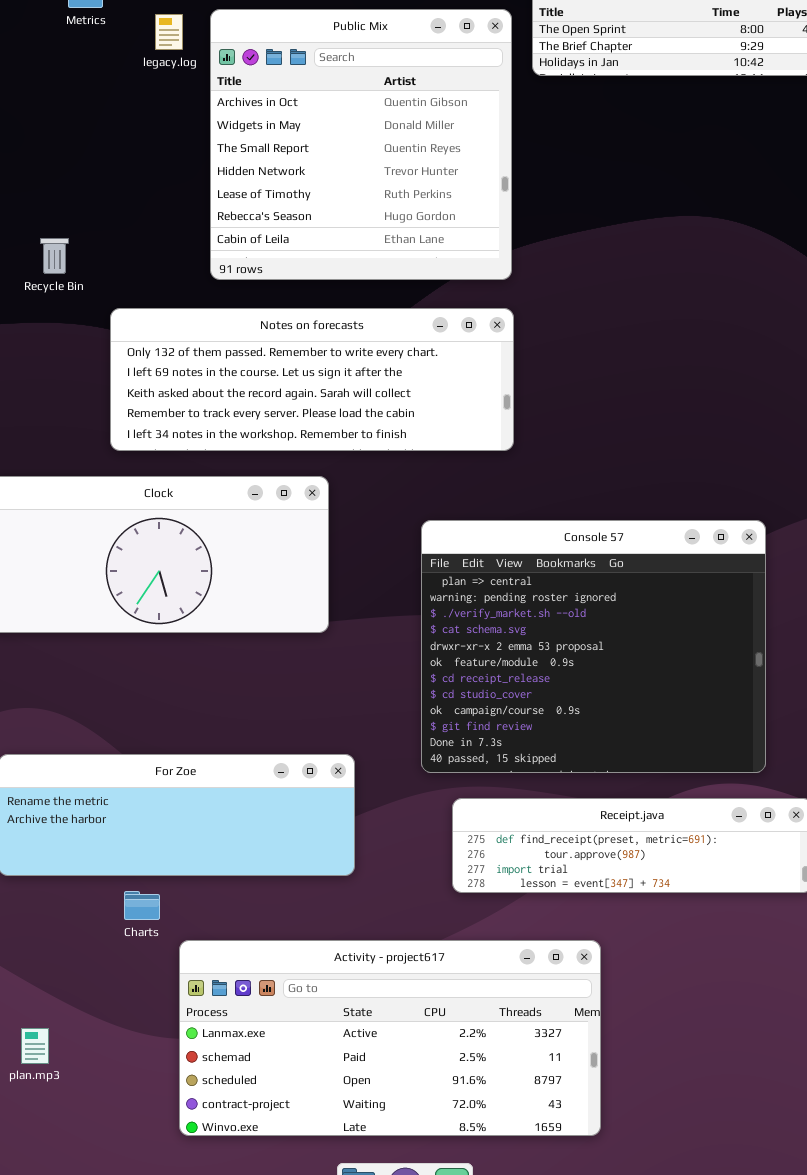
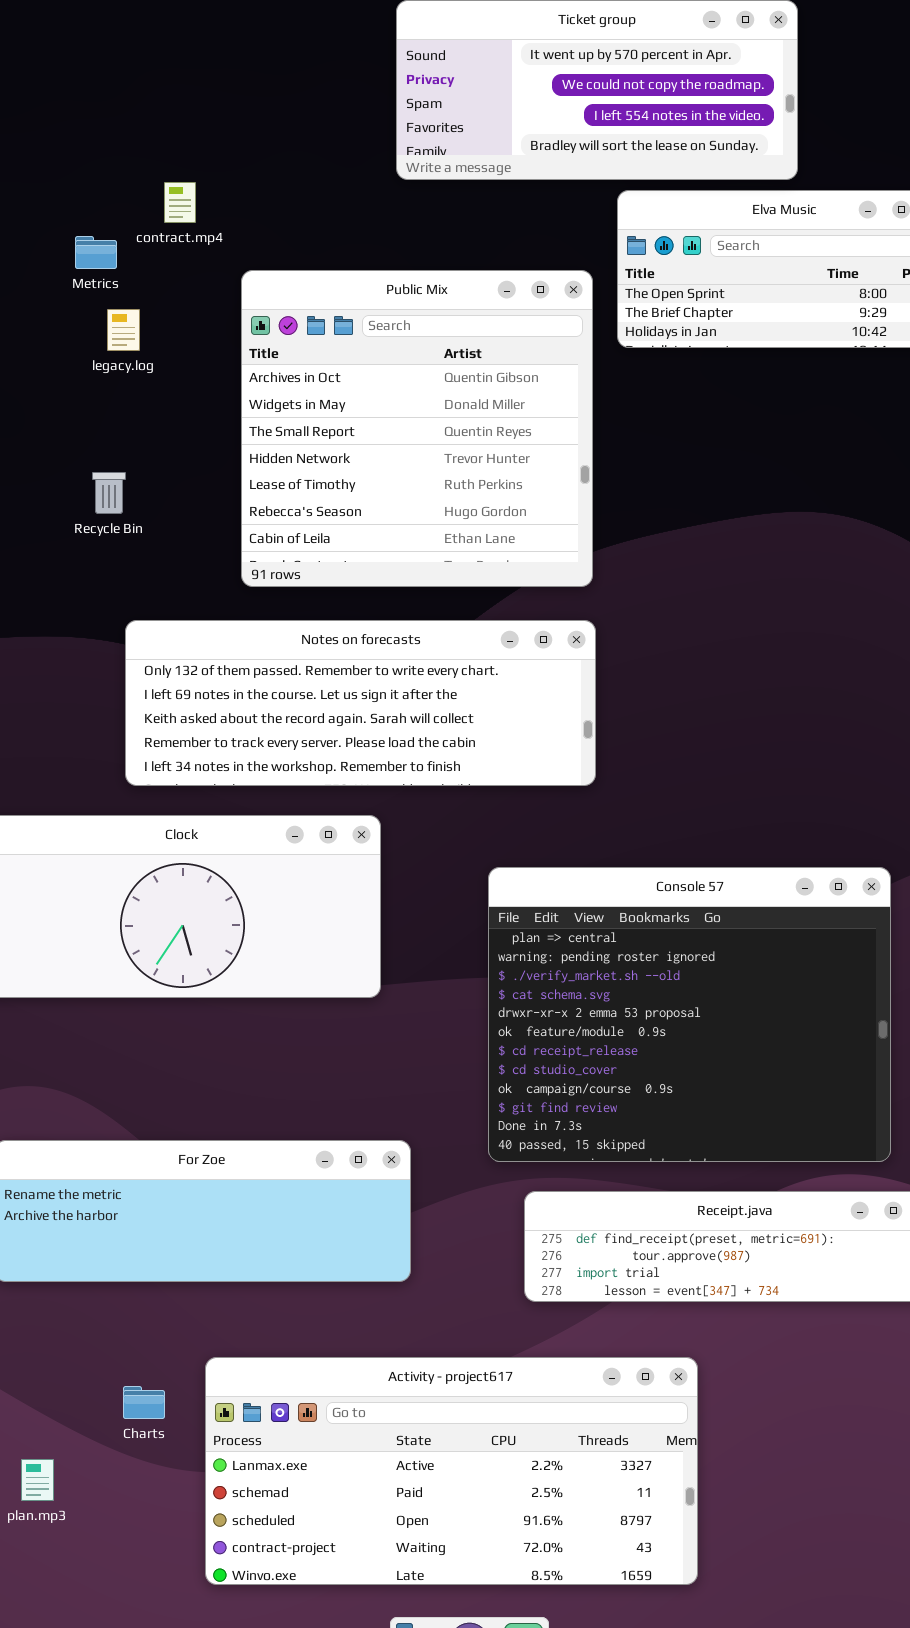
legacy.log: [155,14,183,50] -> [107,309,140,351], moved
Recycle Bin: [40,238,69,274] -> [92,472,126,514], moved
Charts: [124,891,160,920] -> [123,1386,165,1419], moved

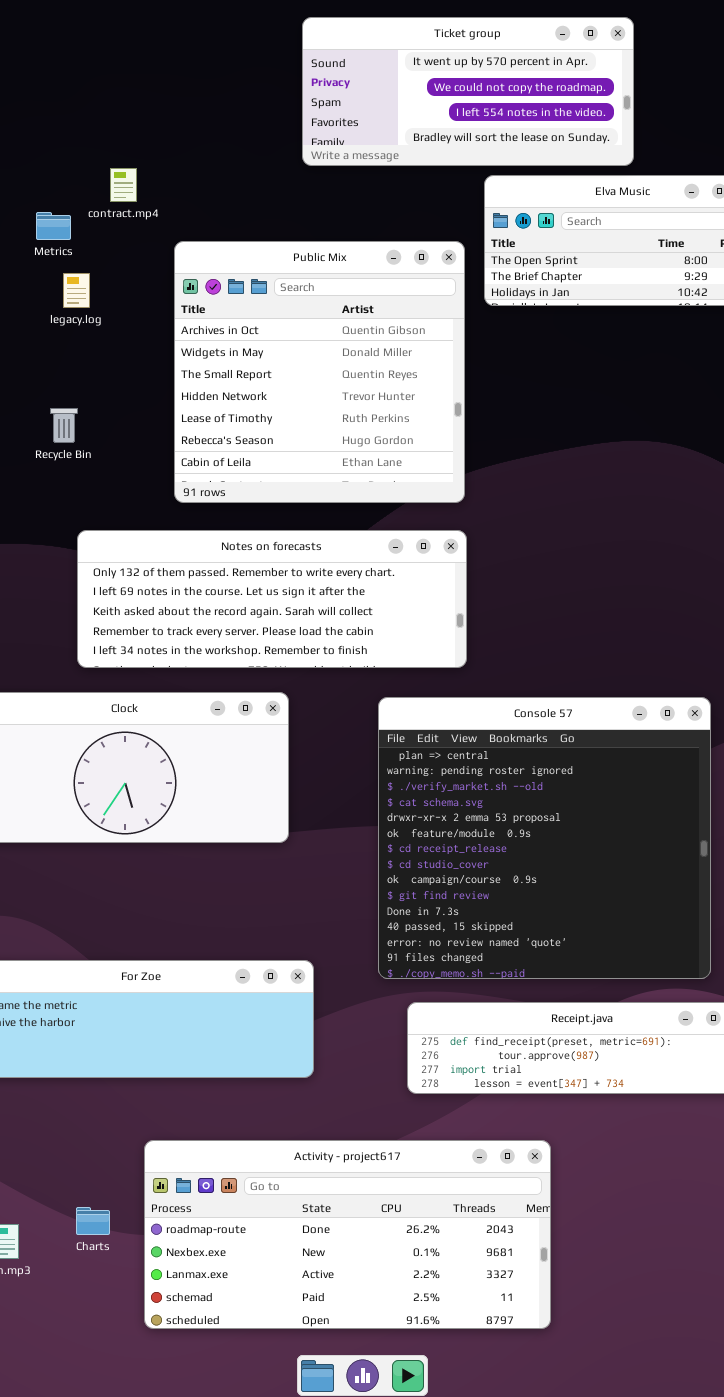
Console 57: [488,867,891,1162] -> [378,697,711,979], resized
Activity - project617: [205,1357,698,1585] -> [144,1140,551,1329], scrolled up 2 rows
Charts: [123,1386,165,1419] -> [76,1207,110,1235], moved

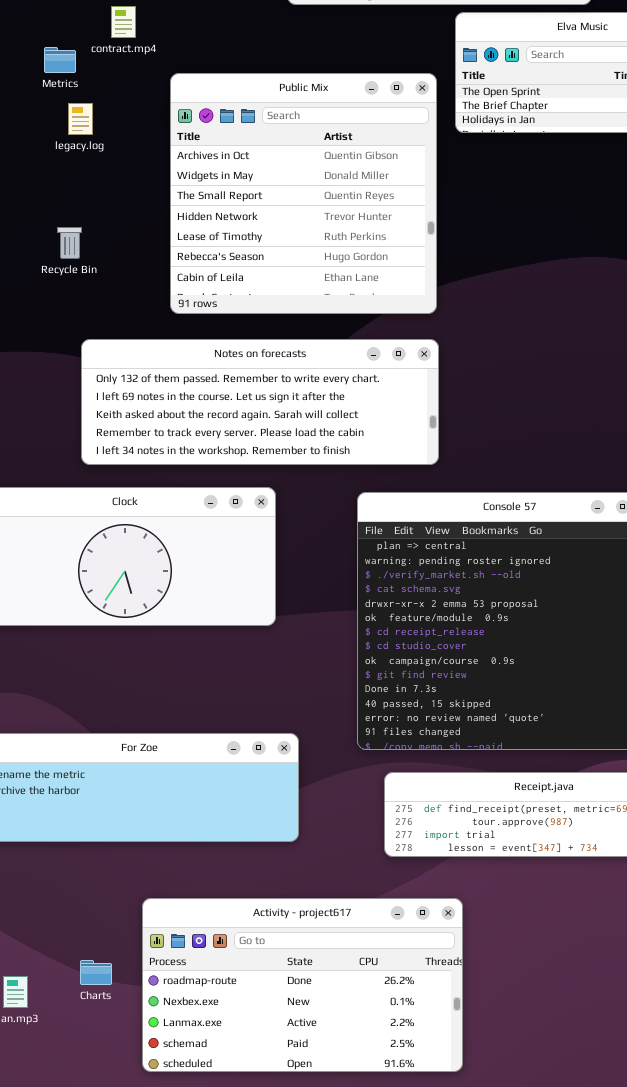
Activity - project617: [144,1140,551,1329] -> [142,898,463,1072], resized

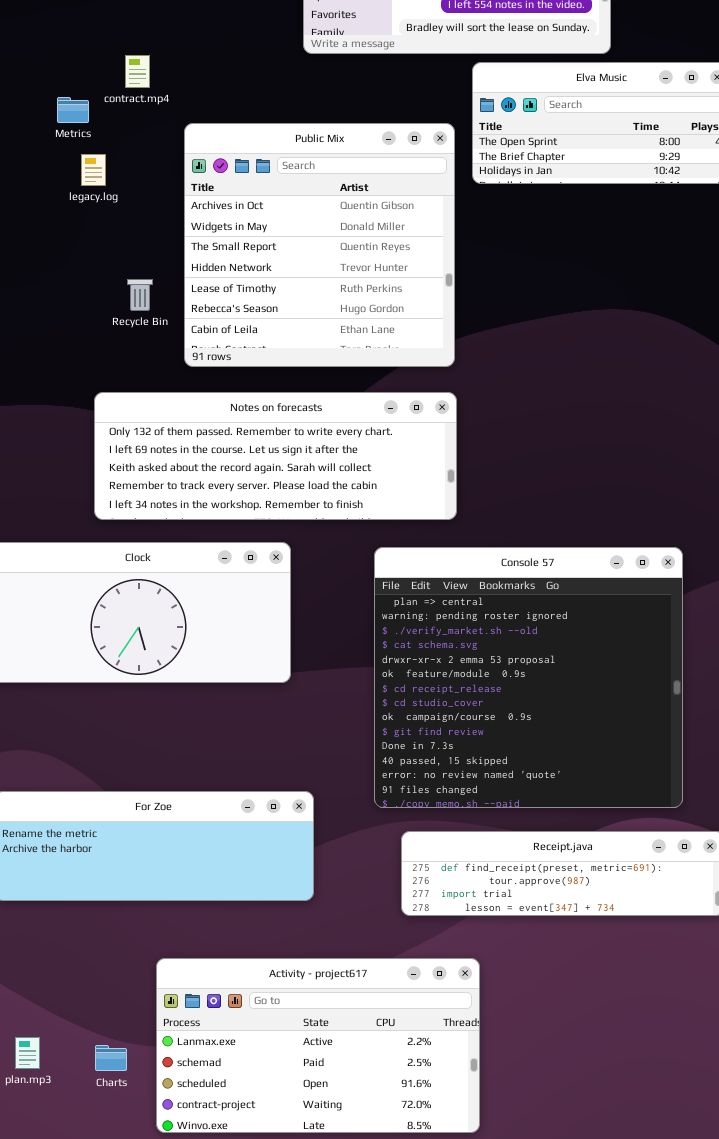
Recycle Bin: [57,227,82,259] -> [127,279,153,311], moved
Activity - project617: [142,898,463,1072] -> [156,958,480,1133], scrolled down 2 rows
Charts: [80,960,112,985] -> [95,1045,127,1071], moved

